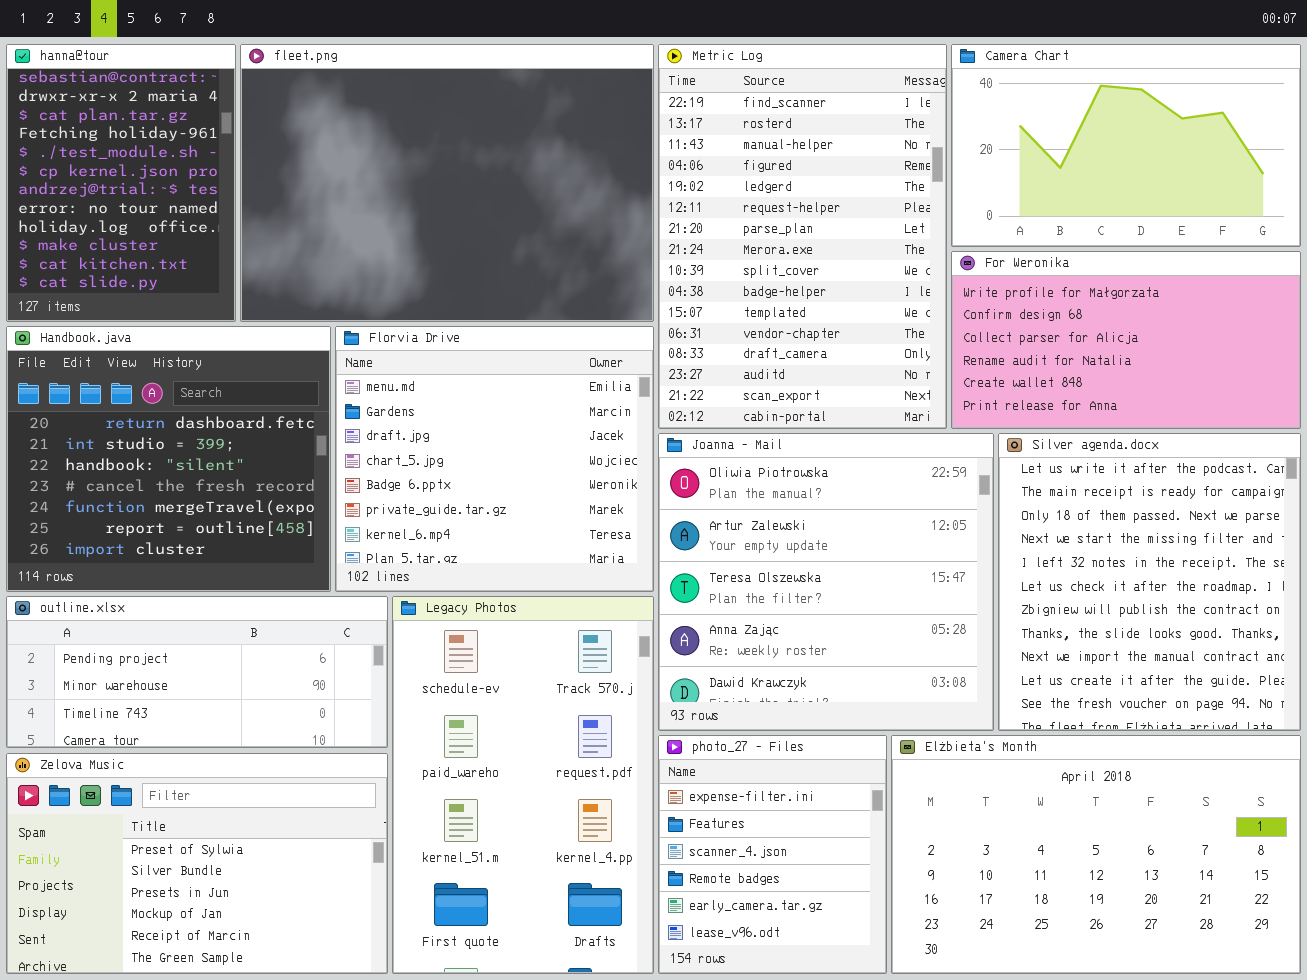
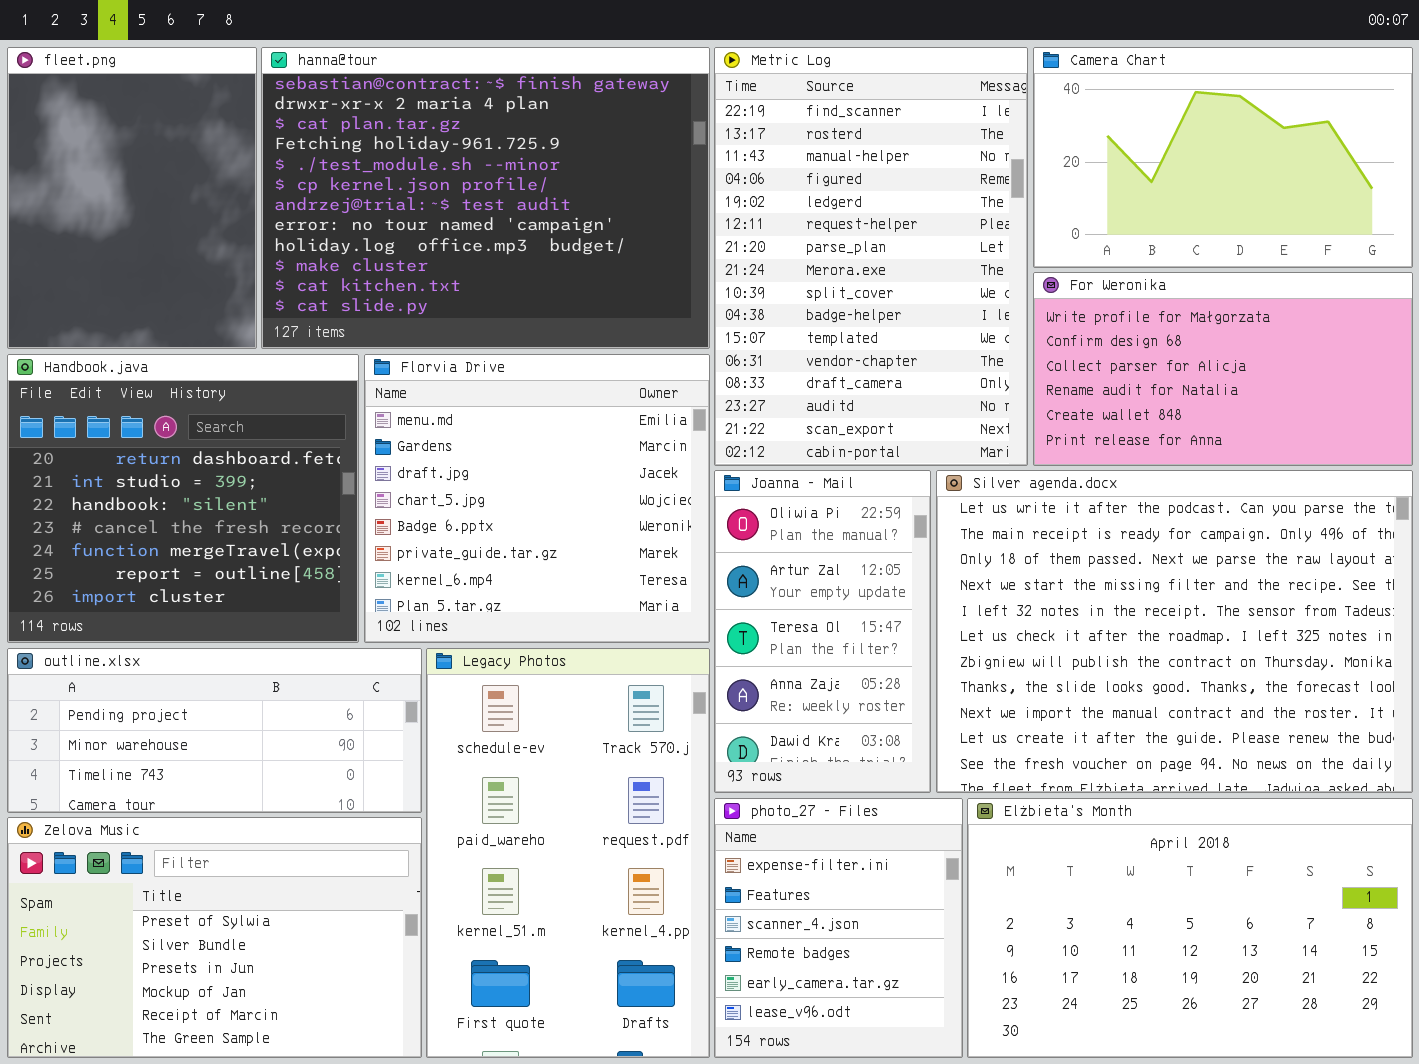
hanna@tour: [6,44,236,322] -> [261,47,710,349], moved, resized
fleet.png: [240,44,654,322] -> [7,47,257,349], moved, resized
Joanna - Mail: [658,433,994,731] -> [714,470,931,793], resized
Silver agenda.docx: [998,433,1301,731] -> [936,470,1413,793], resized

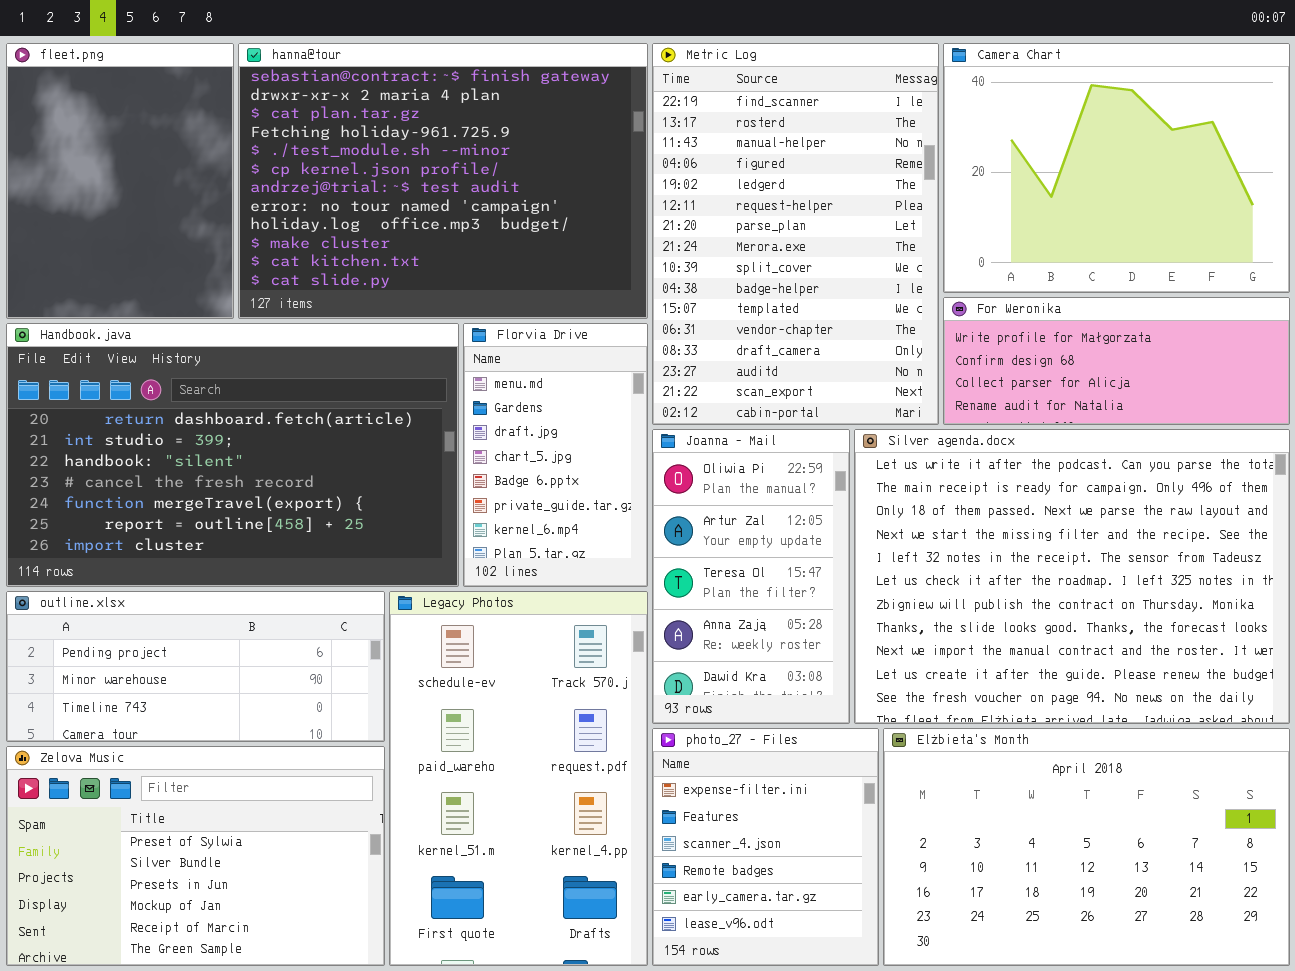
Camera Chart: [1033,47,1413,268] -> [943,43,1290,293], resized
For Weronika: [1033,272,1413,466] -> [943,297,1290,425], resized
Handbook.java: [7,354,359,643] -> [6,323,459,587], resized
Florvia Drive: [364,354,710,643] -> [463,323,648,587], resized

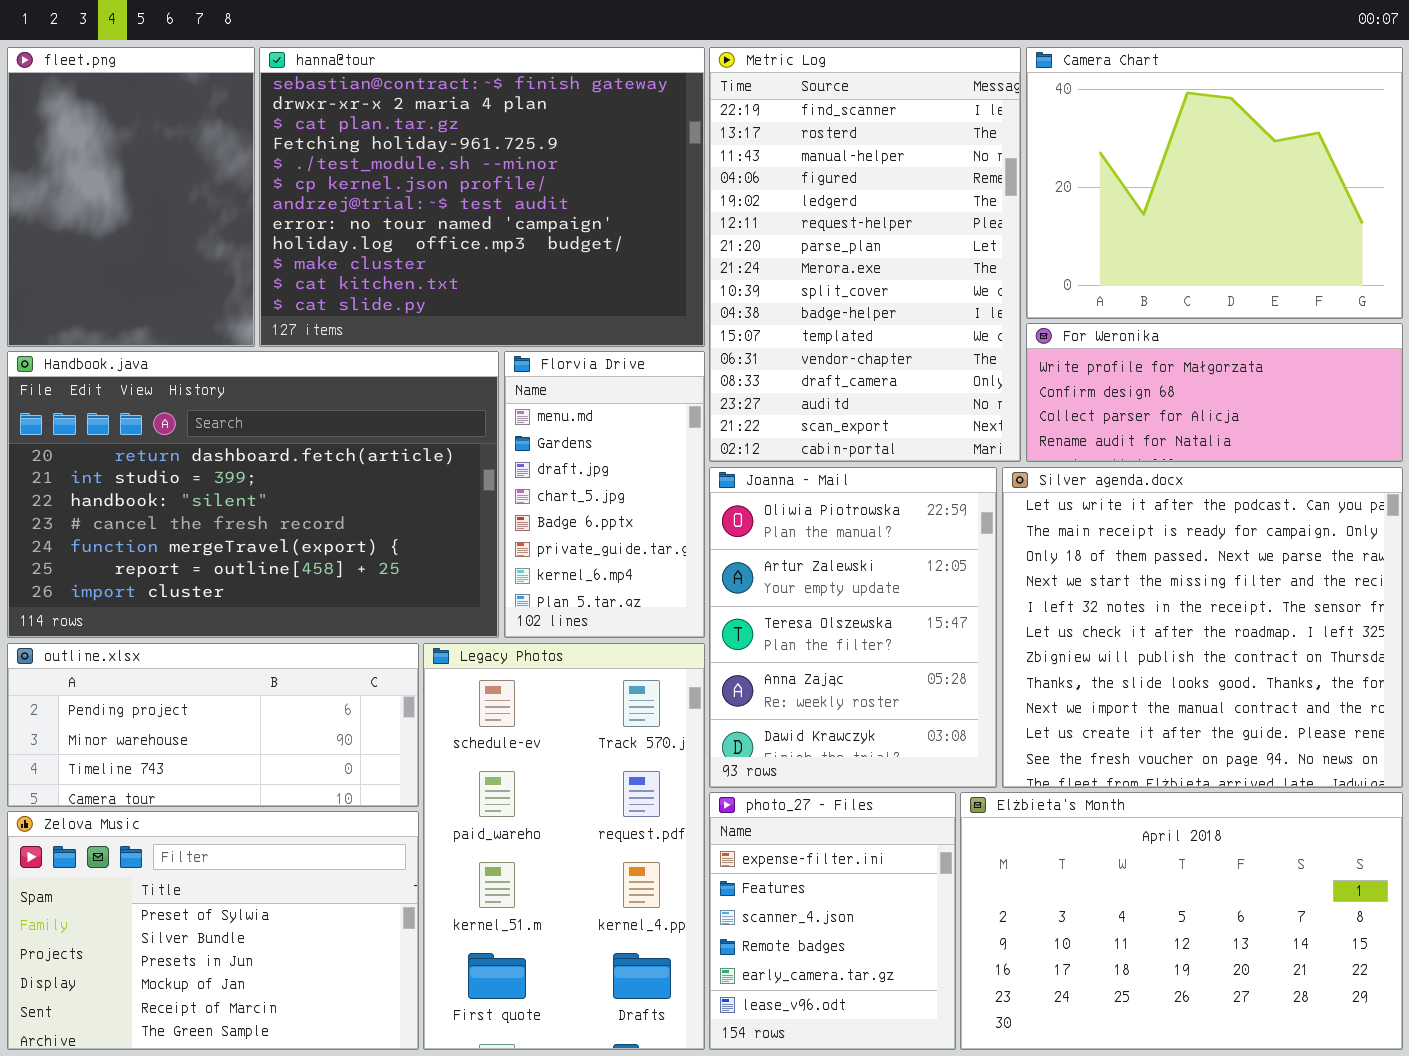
Joanna - Mail: [652,429,850,724] -> [709,467,997,788], resized
Silver agenda.docx: [854,429,1290,724] -> [1002,467,1403,788], resized

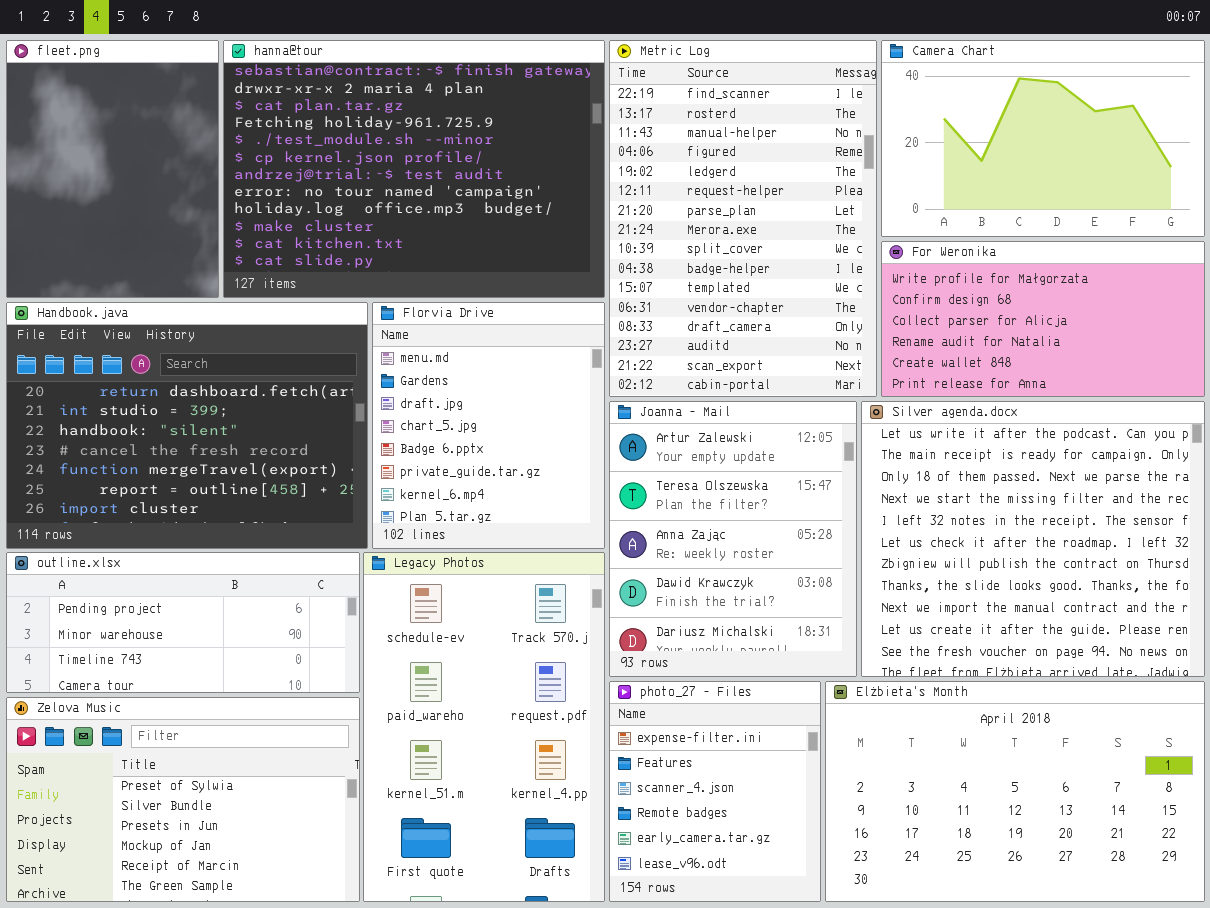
Camera Chart: [1026,47,1403,319] -> [881,40,1205,237], resized
For Weronika: [1026,323,1403,462] -> [881,241,1205,397], resized
Handbook.java: [7,351,499,638] -> [6,302,368,549], resized
Florvia Drive: [504,351,705,638] -> [372,302,605,549], resized
Joanna - Mail: [709,467,997,788] -> [609,401,857,677], scrolled down 1 row

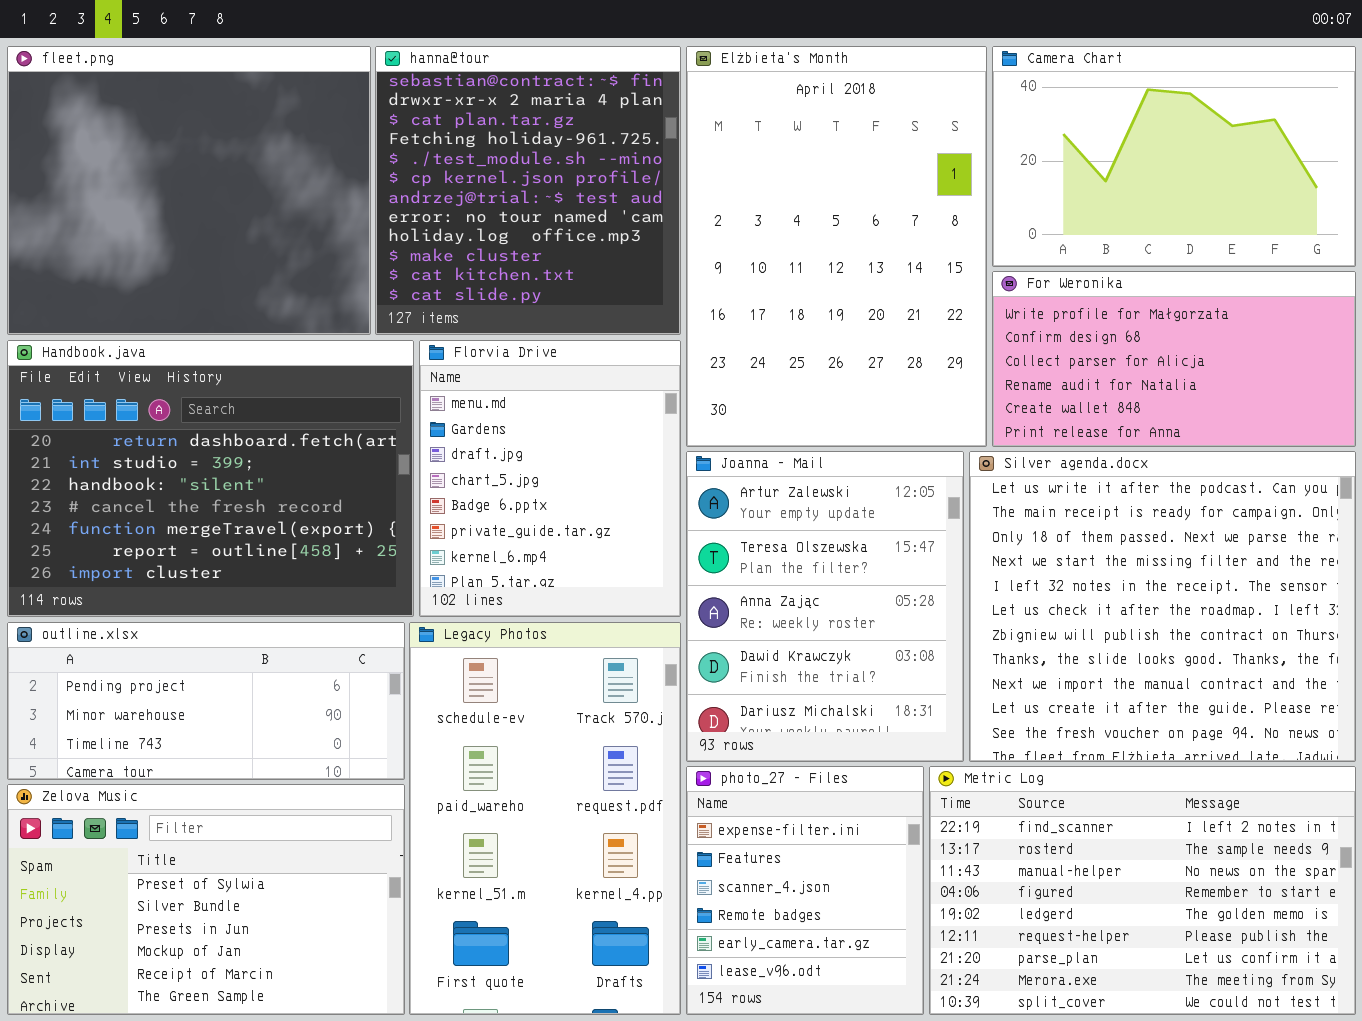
fleet.png: [6,40,219,298] -> [7,46,371,335], resized
hanna@tour: [223,40,605,298] -> [375,46,681,335], resized
Metric Log: [609,40,877,397] -> [929,766,1356,1015], moved, resized
Elżbieta's Month: [825,681,1205,902] -> [686,46,987,447], moved, resized

